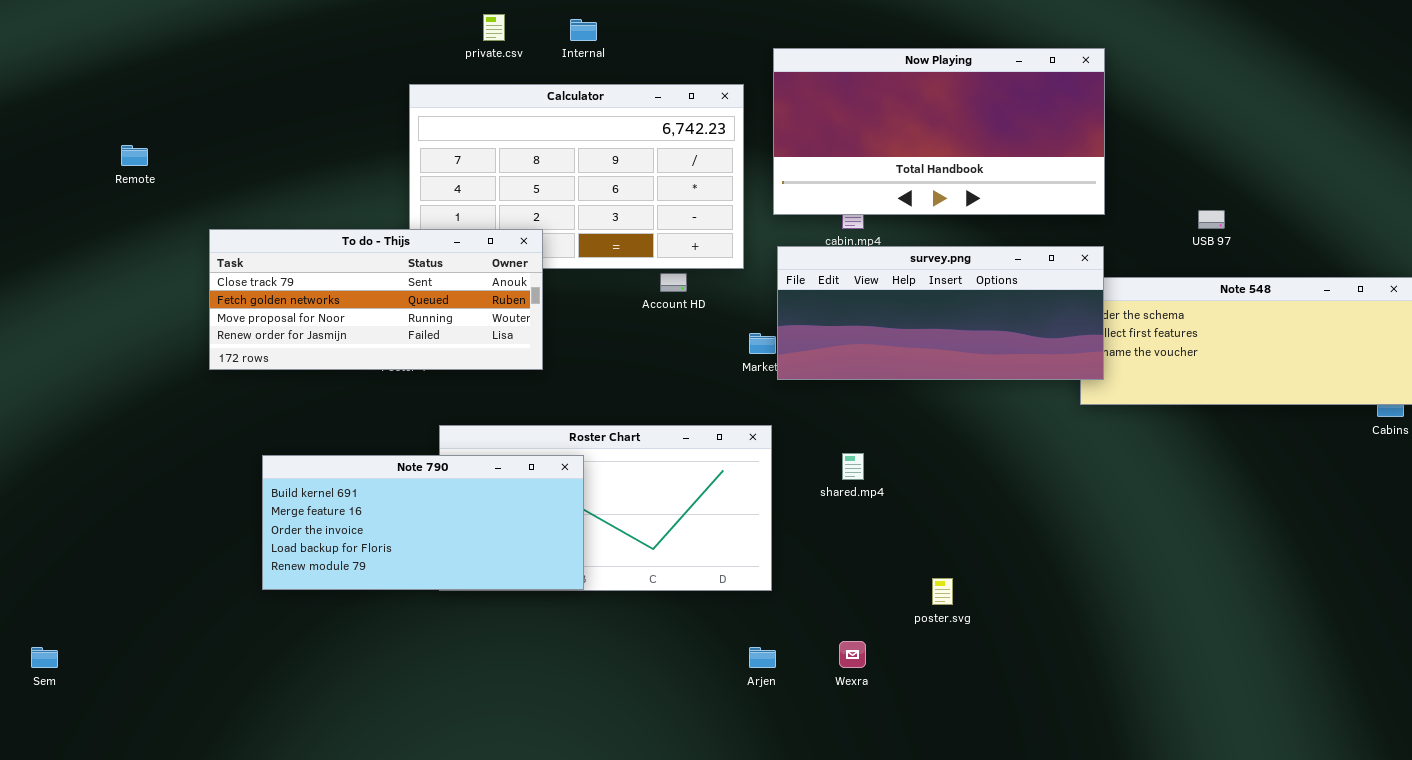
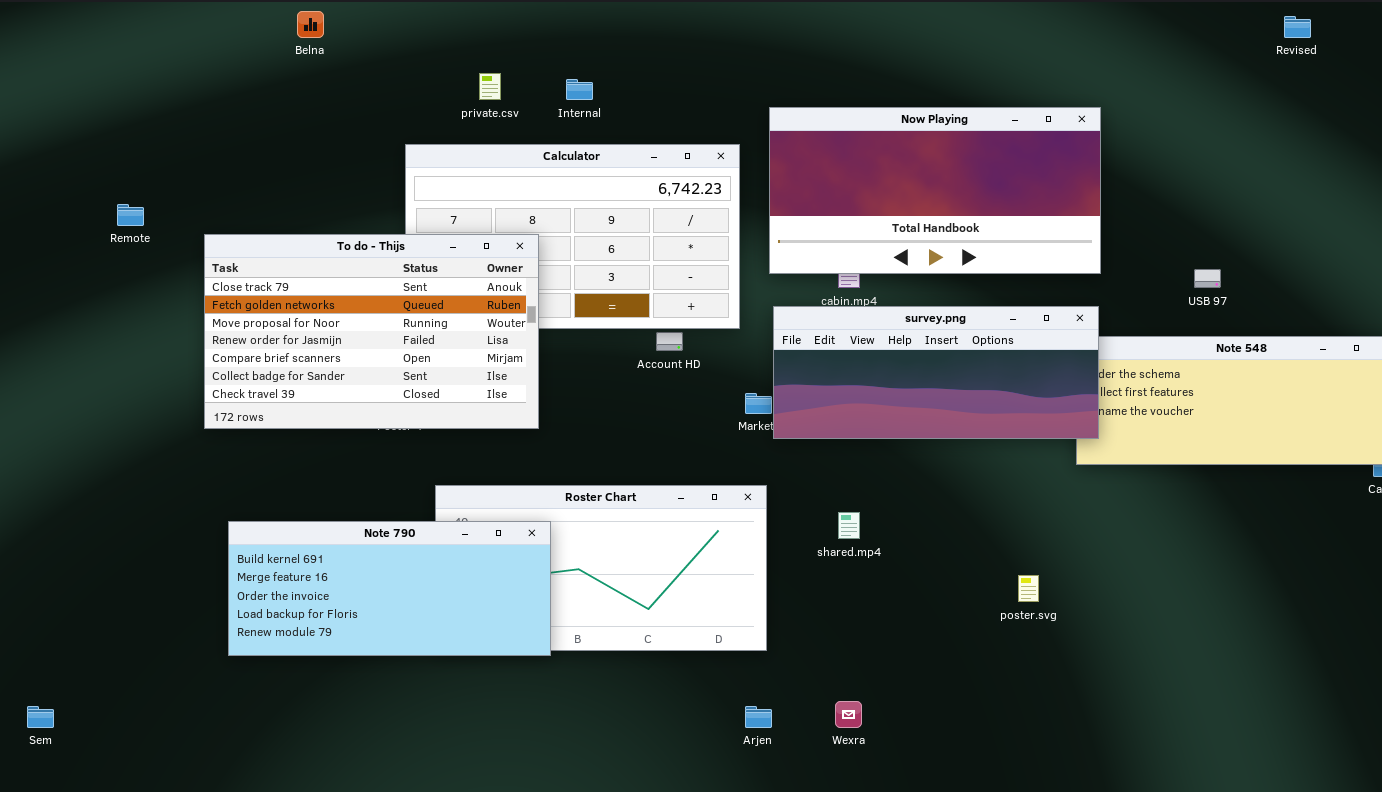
To do - Thijs: [209,229,543,370] -> [204,234,539,429], resized
Note 790: [262,455,584,590] -> [228,521,551,656], moved
poster.svg: [932,578,953,605] -> [1018,575,1039,602], moved

